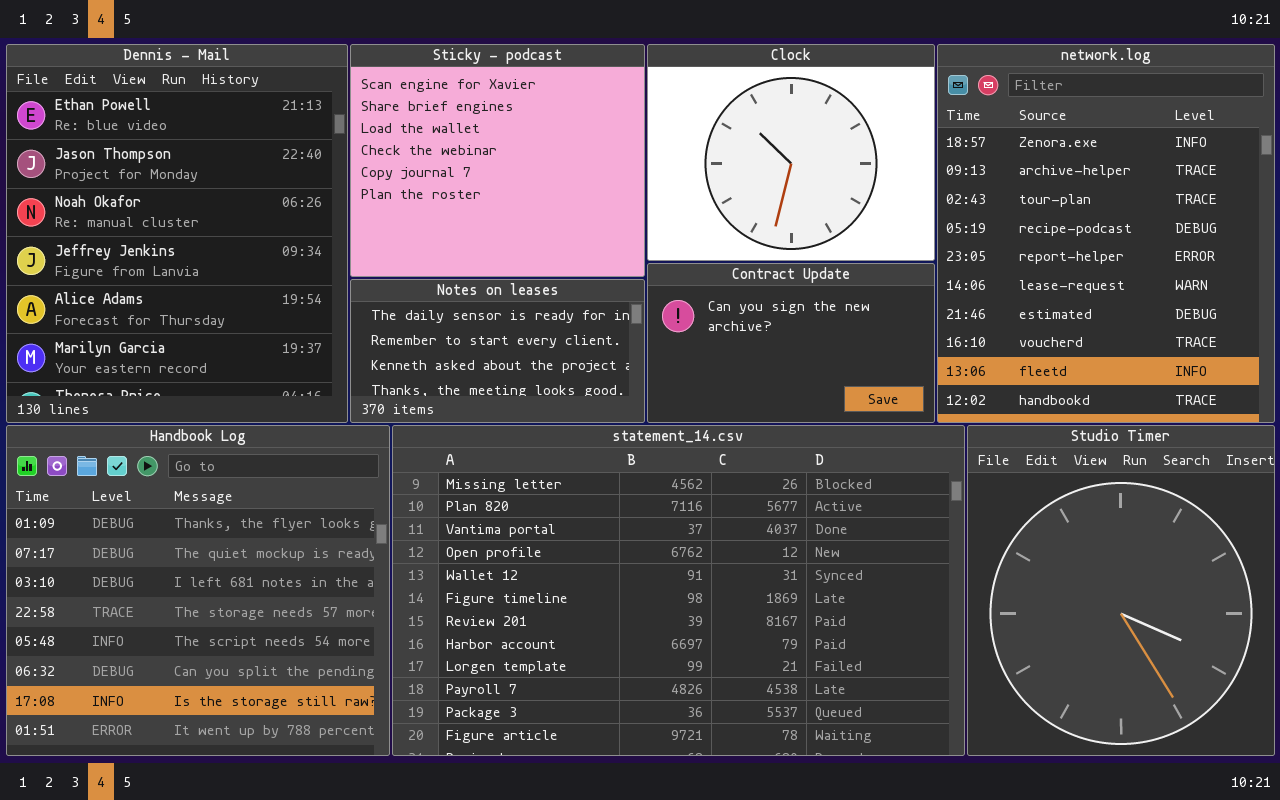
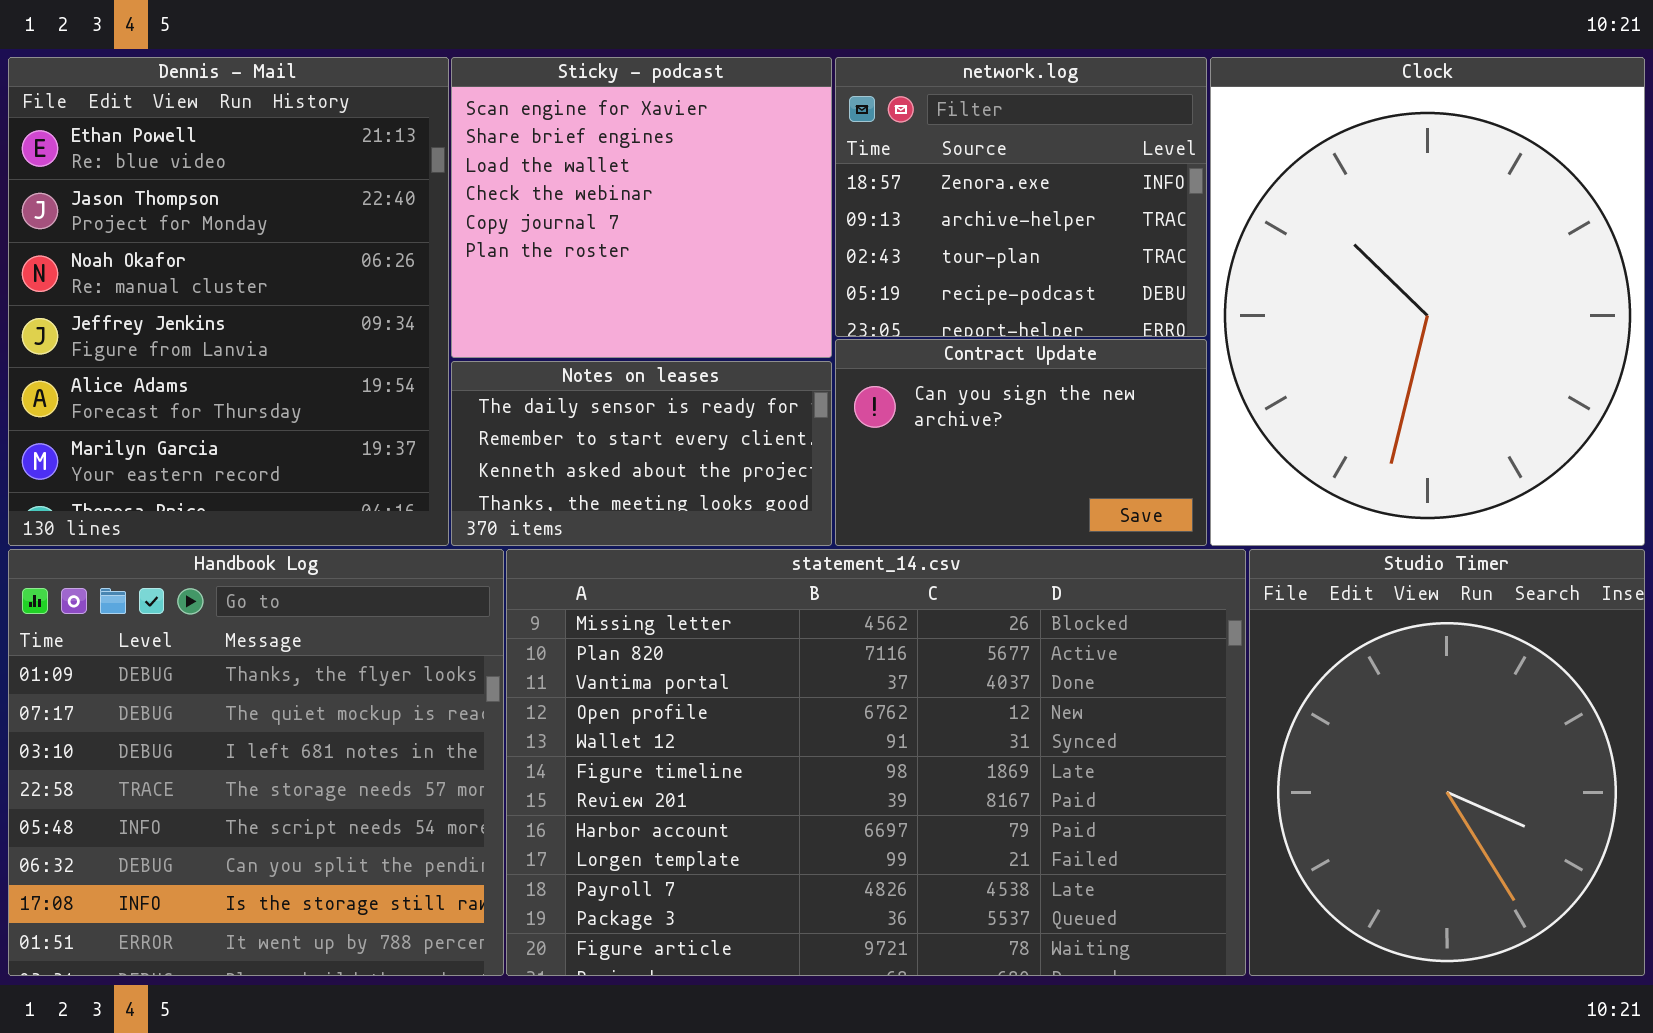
Clock: [647,44,935,261] -> [1210,57,1645,546], moved, resized
network.log: [937,44,1275,423] -> [835,57,1207,337], moved, resized

